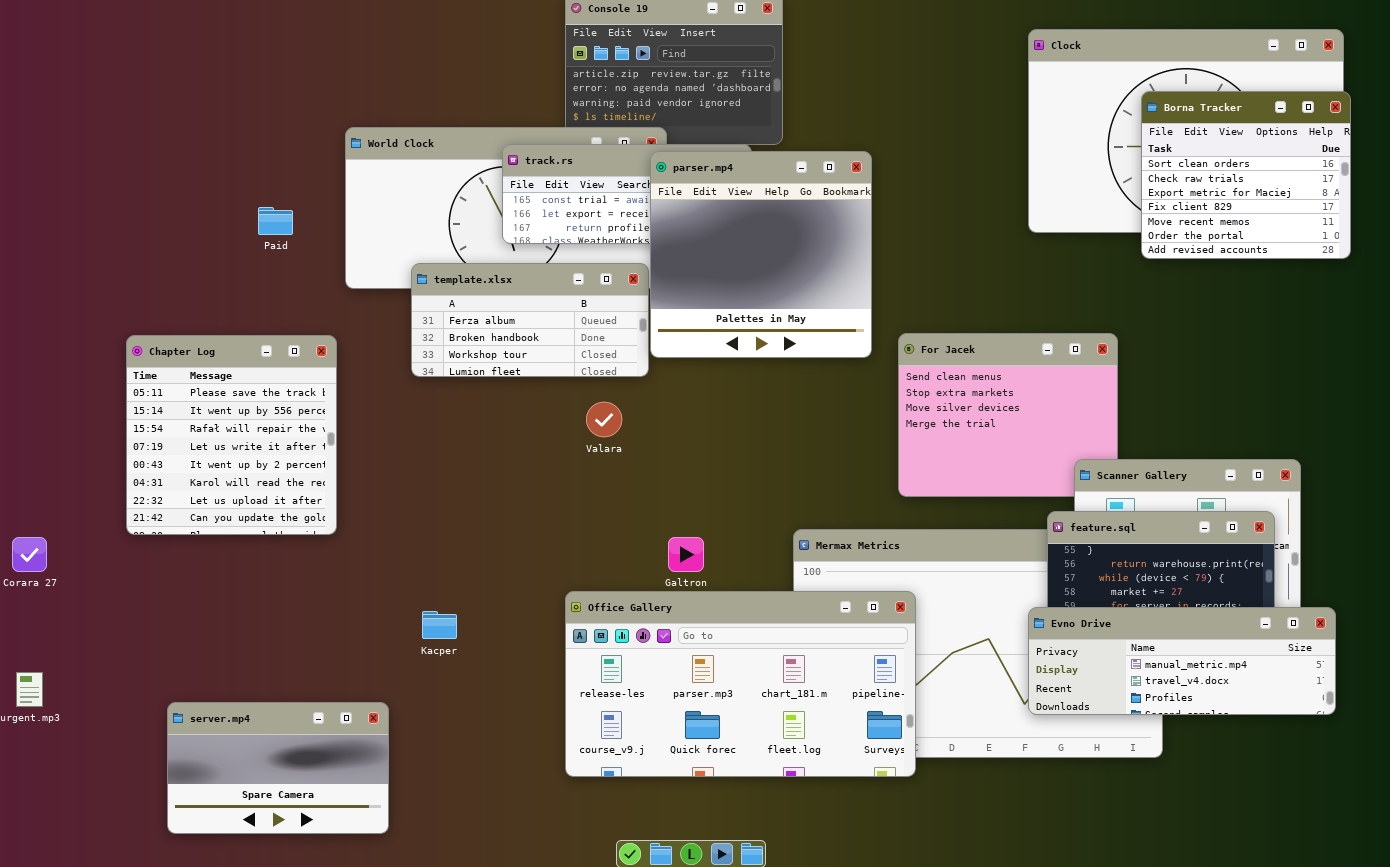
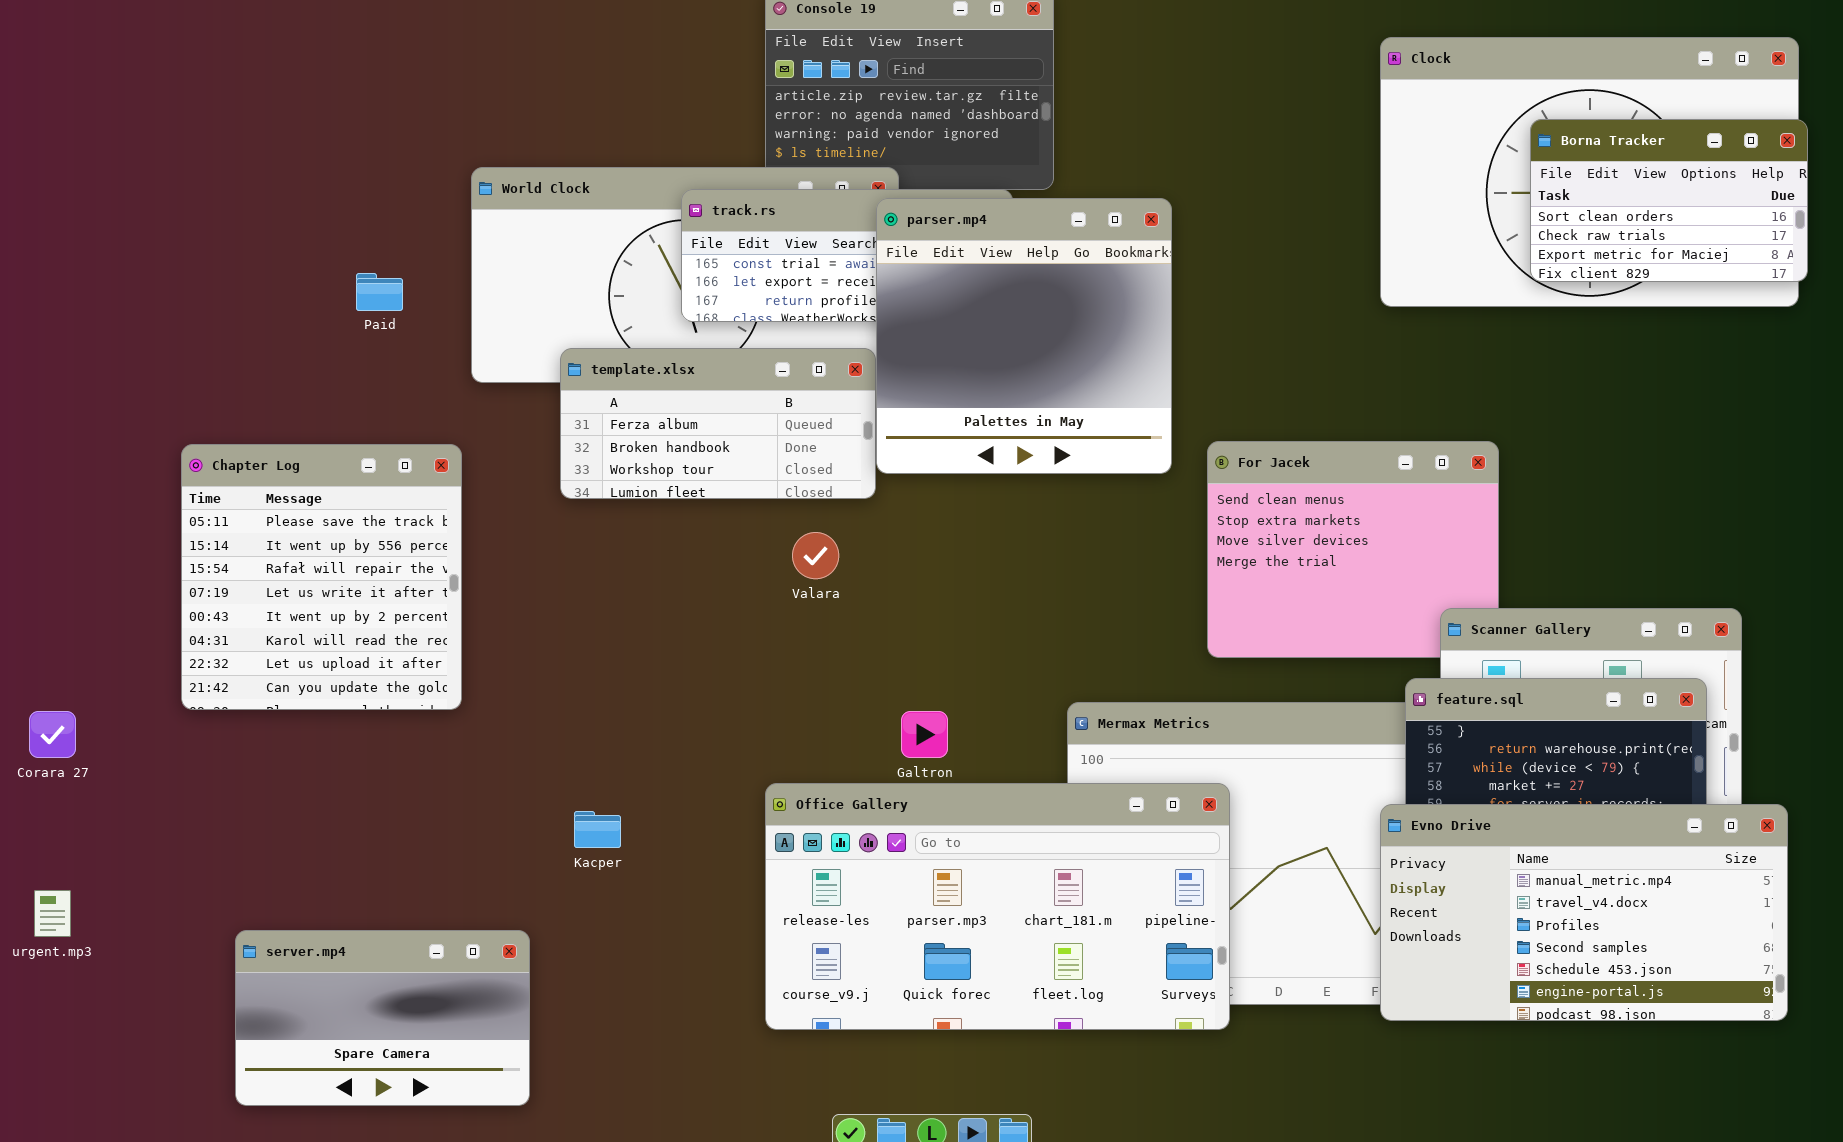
Borna Tracker: [1141,91,1351,259] -> [1530,119,1808,282], resized
Evno Drive: [1028,607,1336,715] -> [1380,804,1788,1021], resized

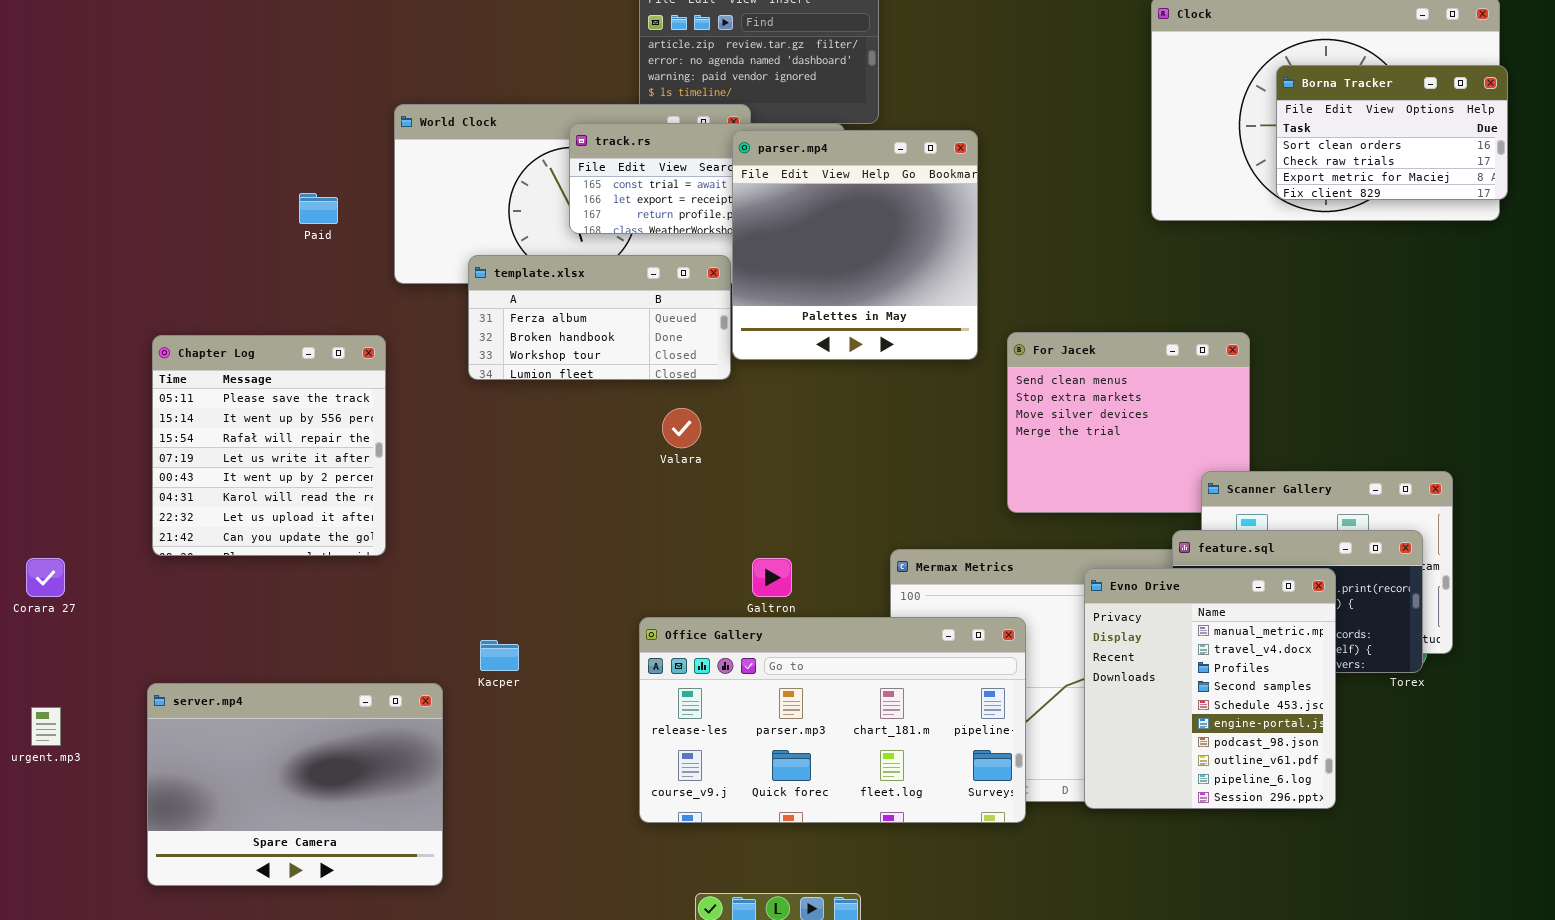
Evno Drive: [1380,804,1788,1021] -> [1084,568,1336,809], moved, resized
server.mp4: [235,930,530,1106] -> [147,683,443,886], resized

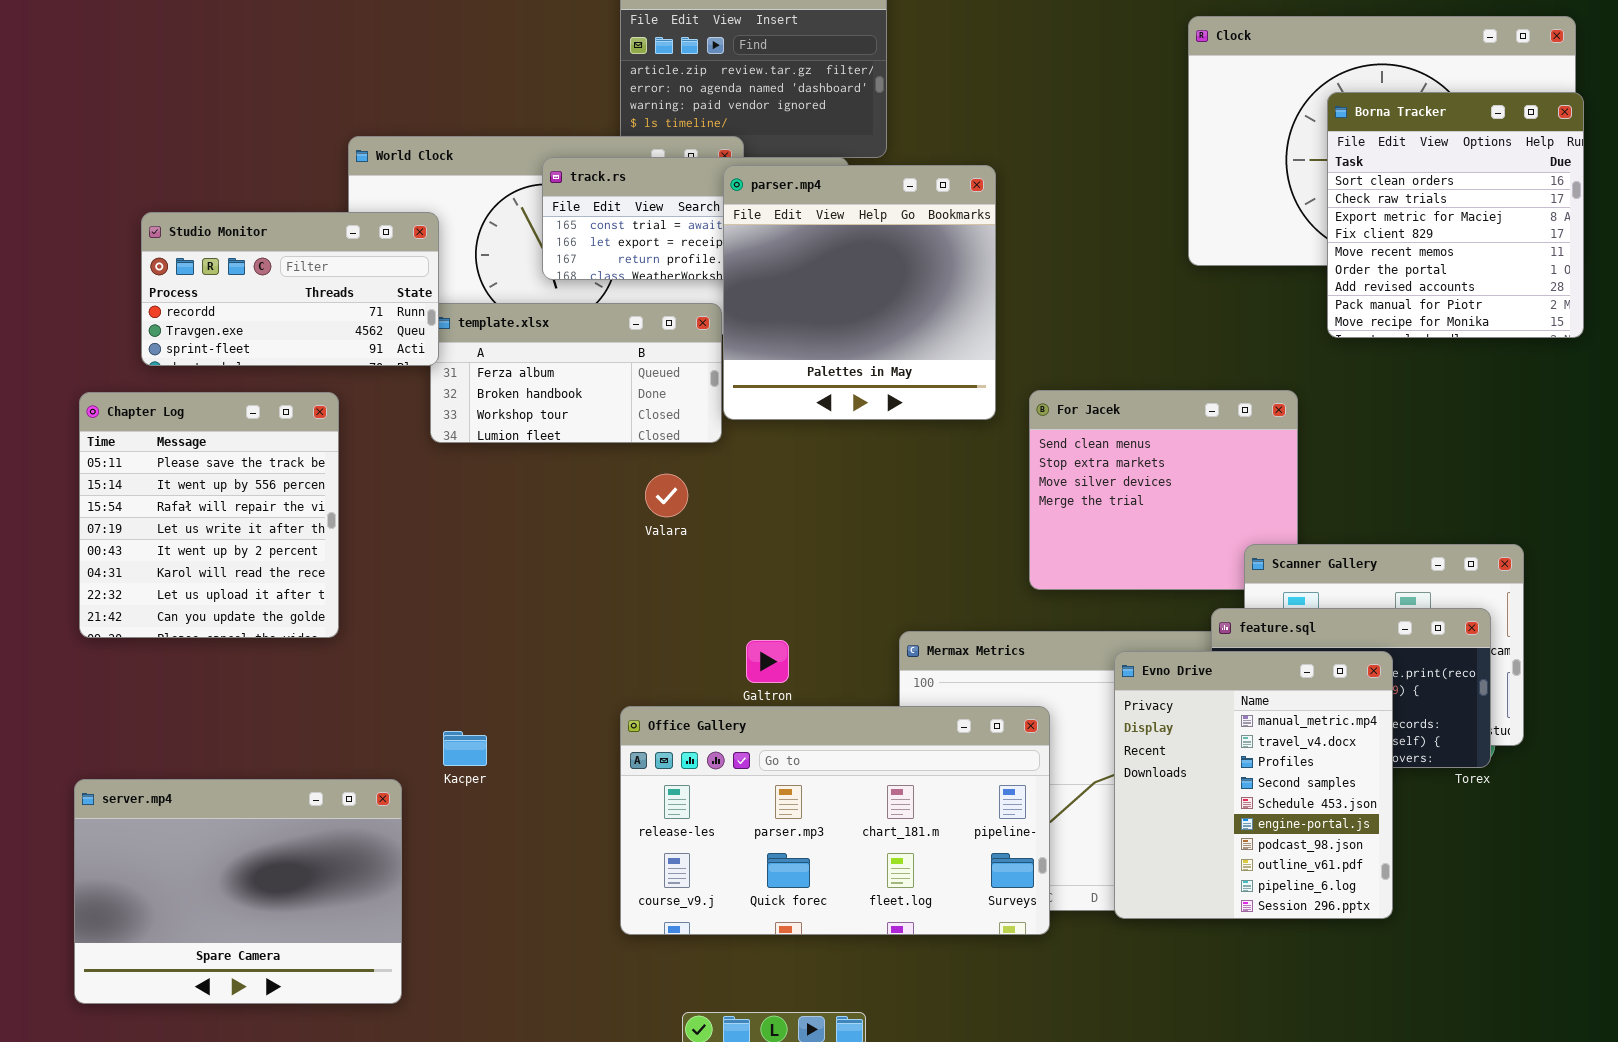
Borna Tracker: [1276,65,1508,200] -> [1327,92,1584,338], resized
Studio Monitor: none -> [141,212,439,366], opened

